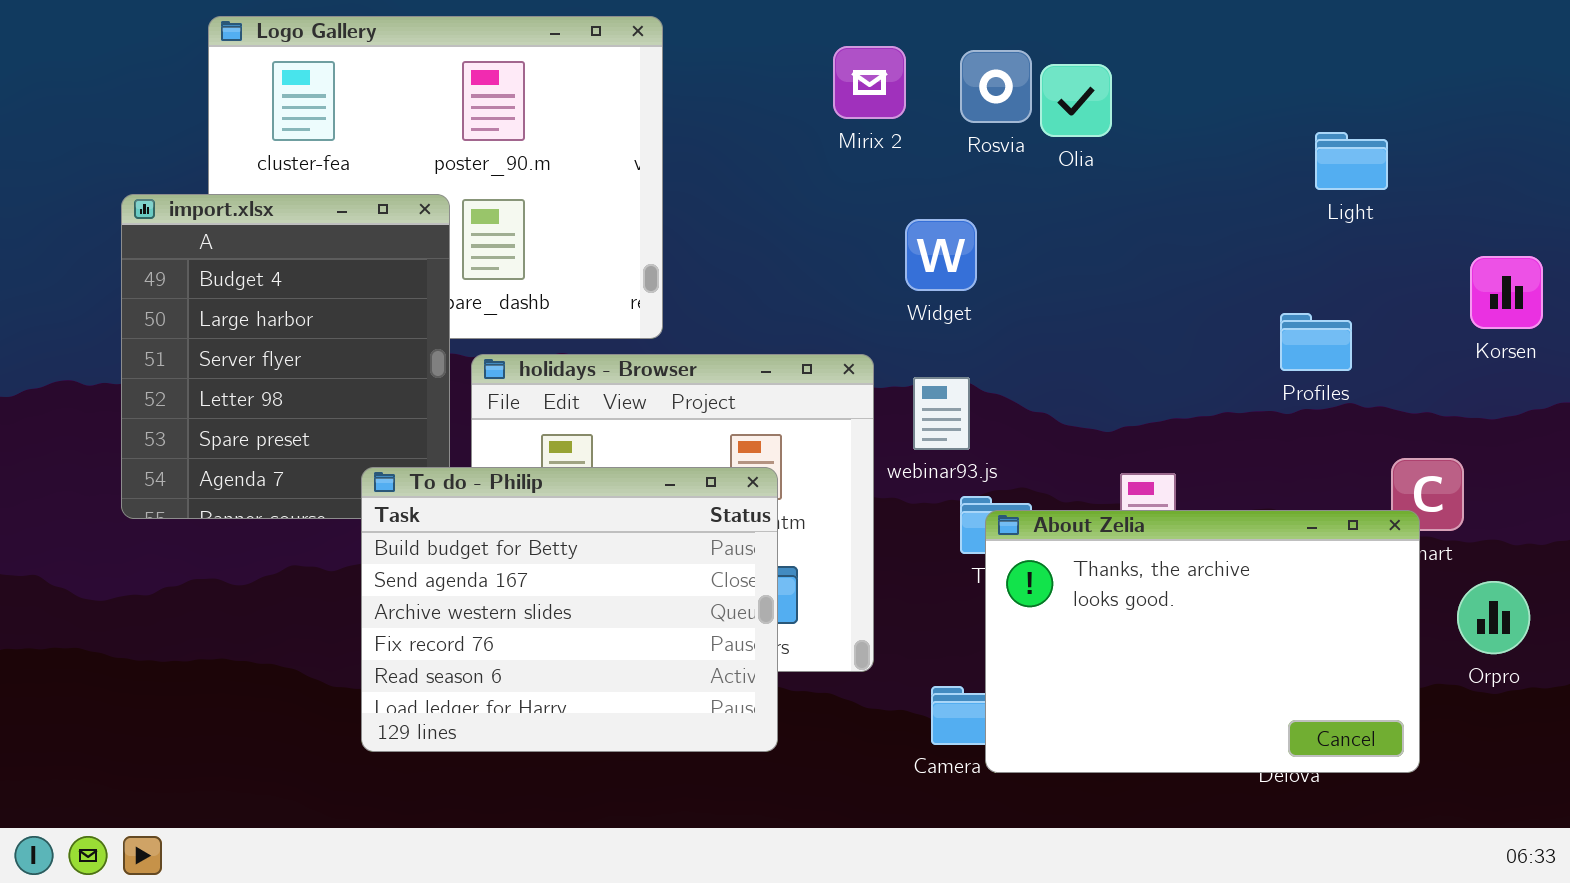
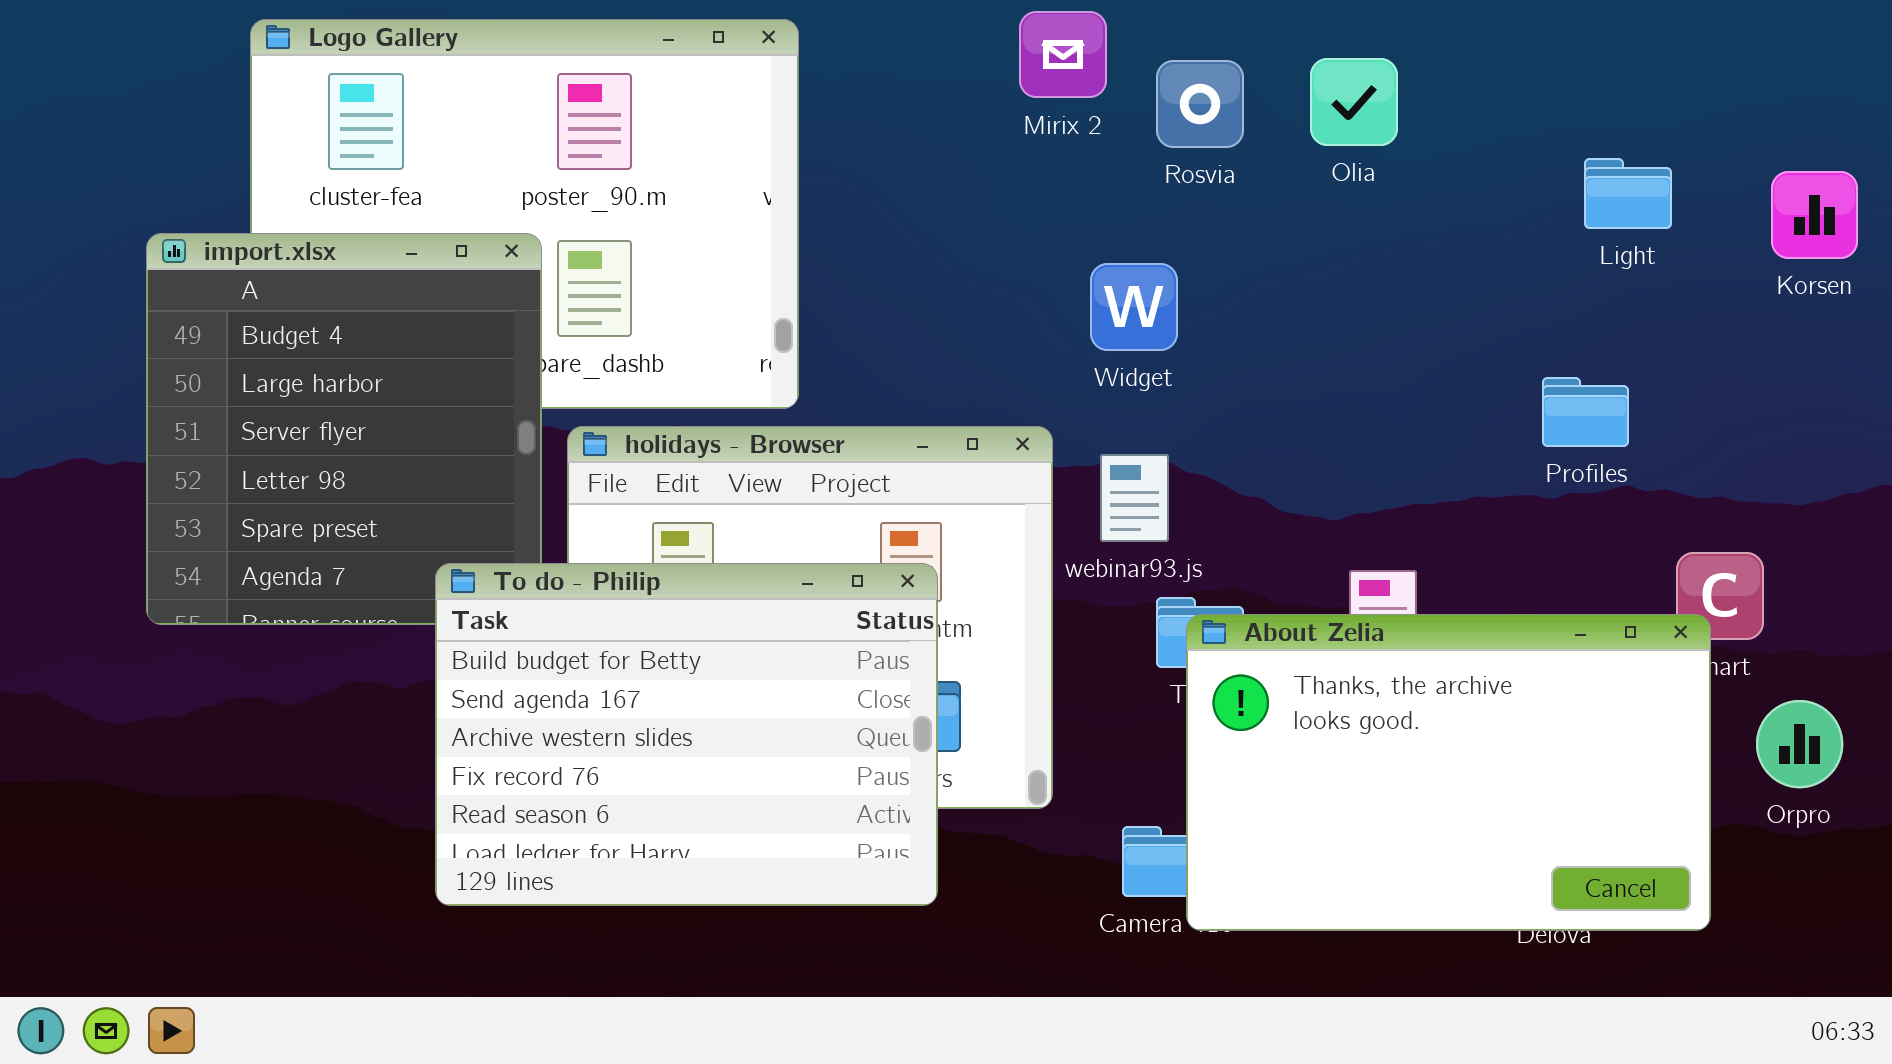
Mirix 2: [833,46,906,119] -> [1019,11,1107,98], moved
Olia: [1040,64,1112,137] -> [1310,58,1398,146], moved
Korsen: [1470,256,1543,329] -> [1771,171,1858,259], moved

